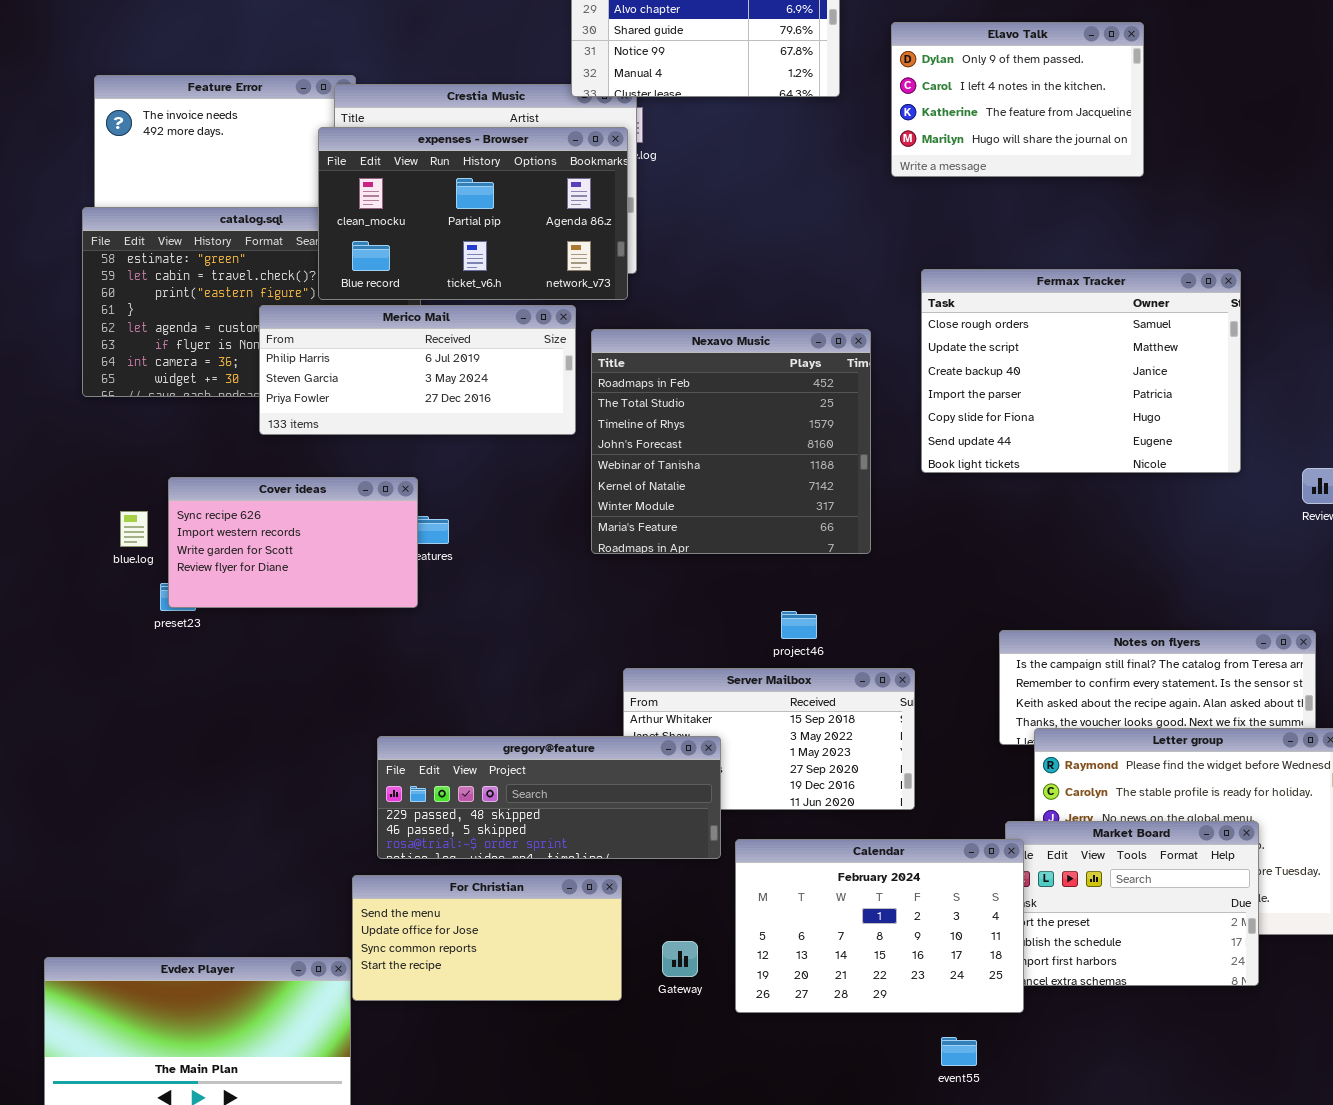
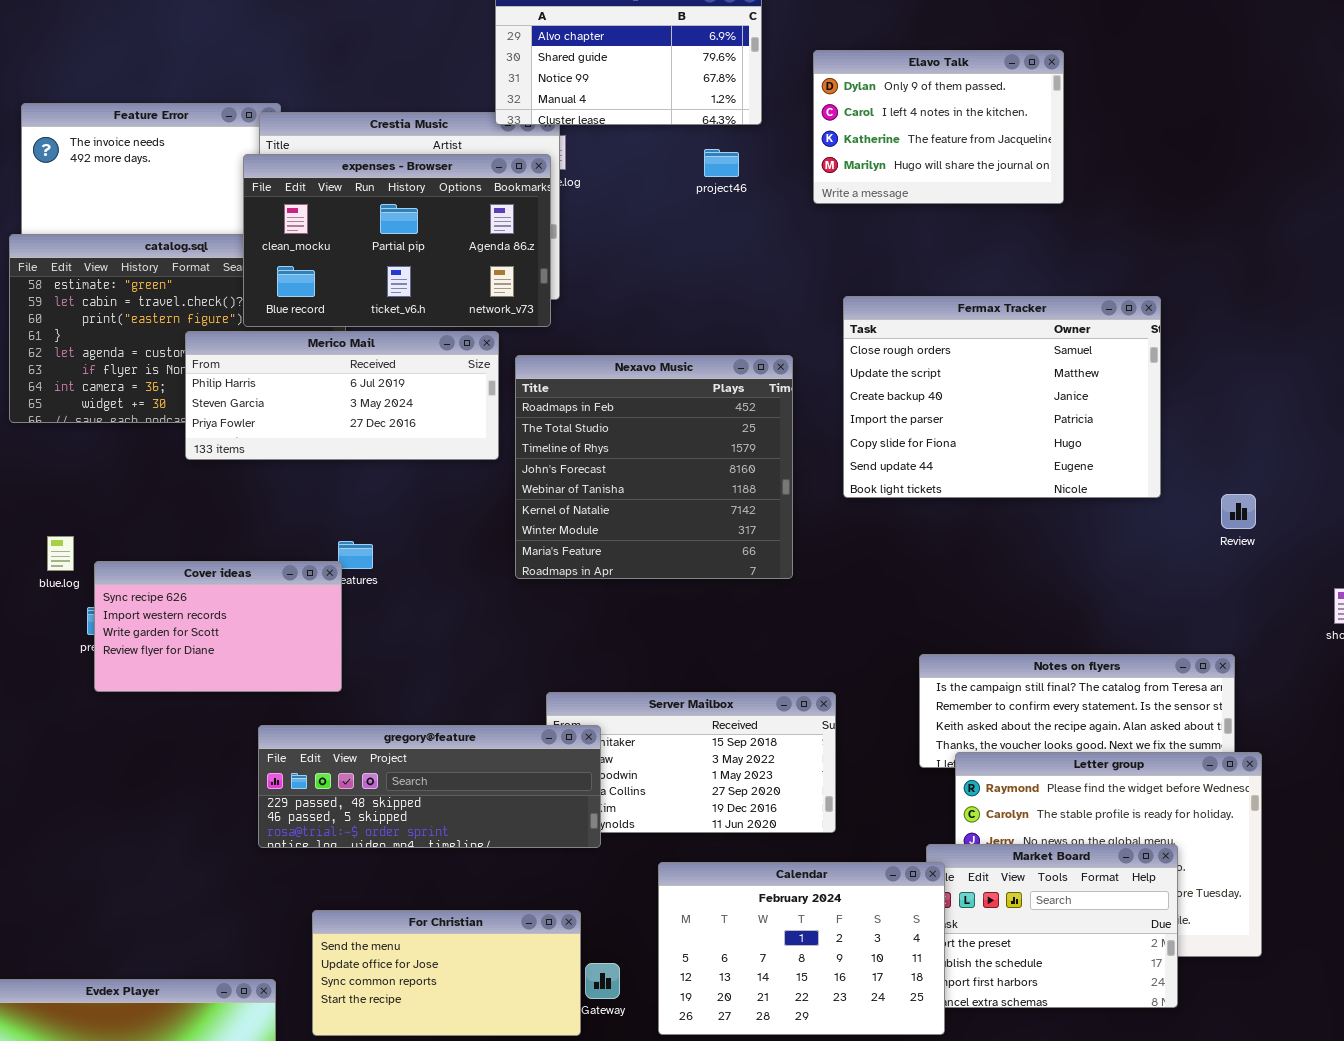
Cover ideas: [168,477,418,608] -> [94,561,342,692], moved
project46: [781,611,817,639] -> [704,149,739,177], moved
gregory@feature: [377,736,721,859] -> [258,725,601,848], moved
For Christian: [352,875,622,1001] -> [312,910,581,1036], moved

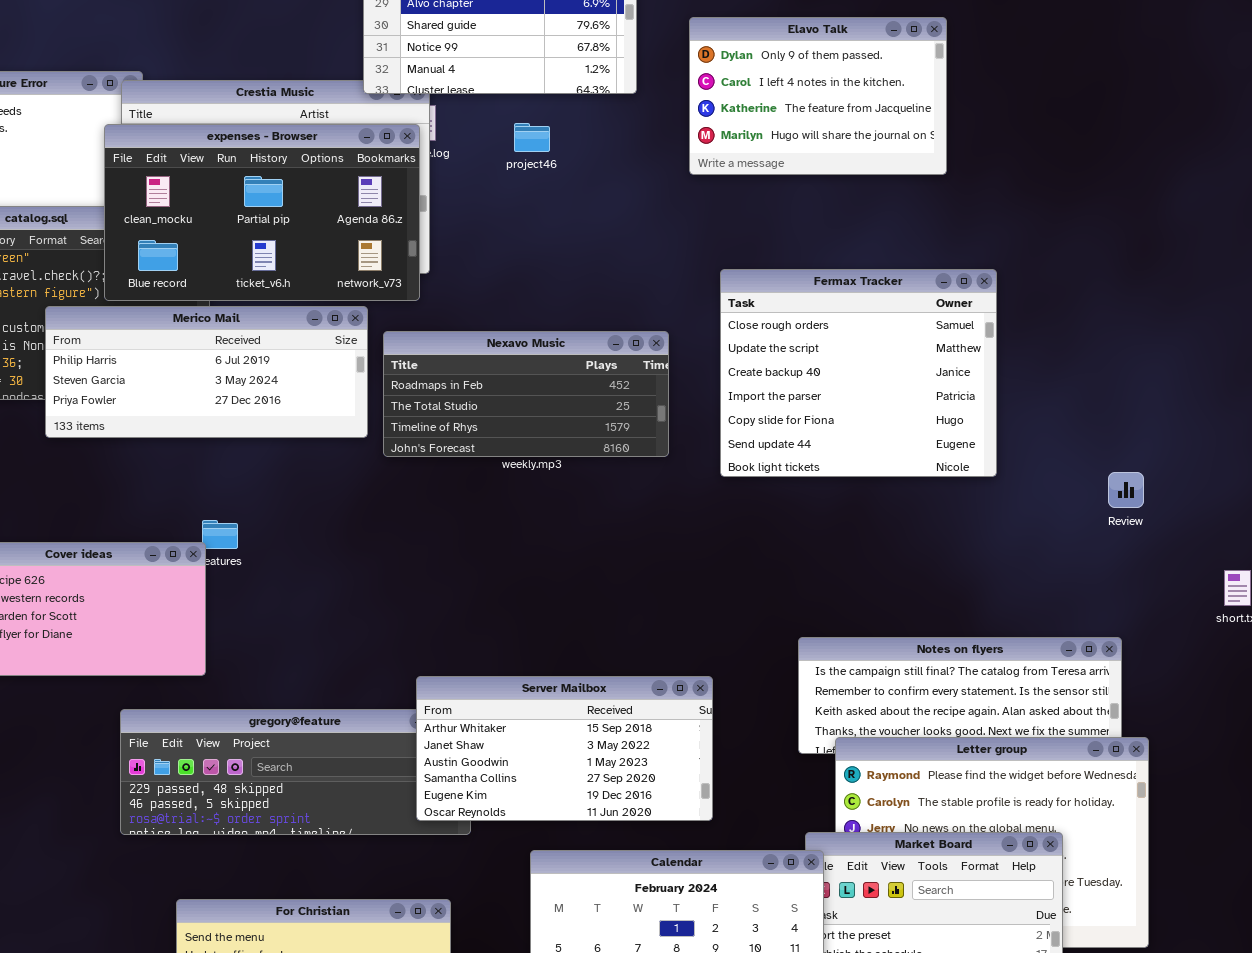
project46: [704,149,739,177] -> [514,123,550,152], moved
Fermax Tracker: [843,296,1161,498] -> [720,269,997,477], resized
Nexavo Music: [515,355,793,579] -> [383,331,669,457], resized
Server Mailbox: [546,692,836,833] -> [416,676,713,821], raised

